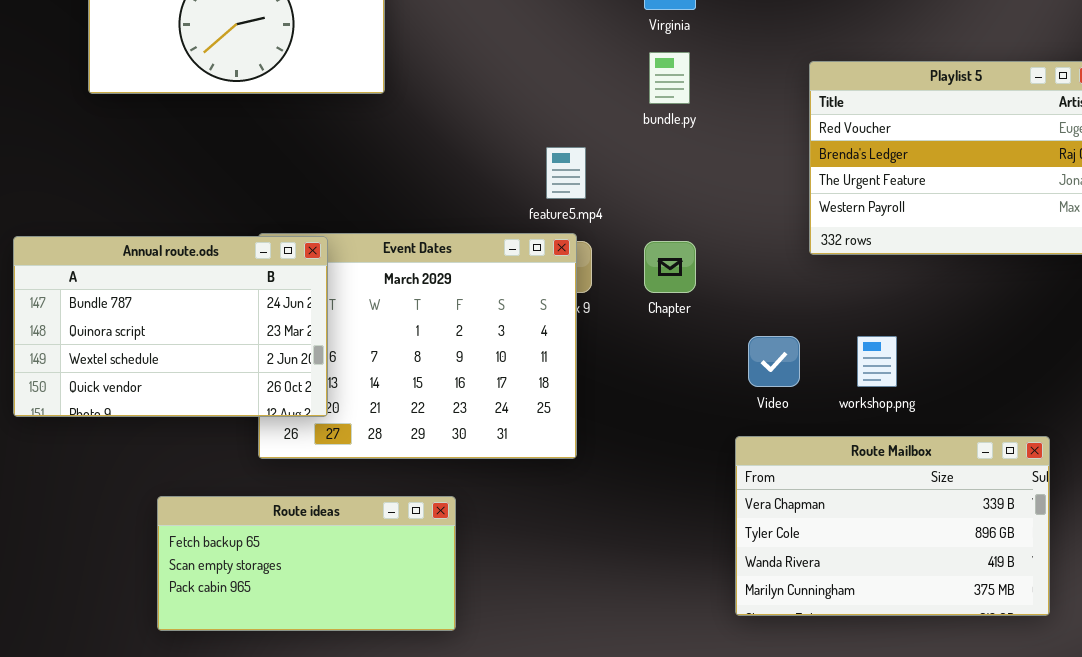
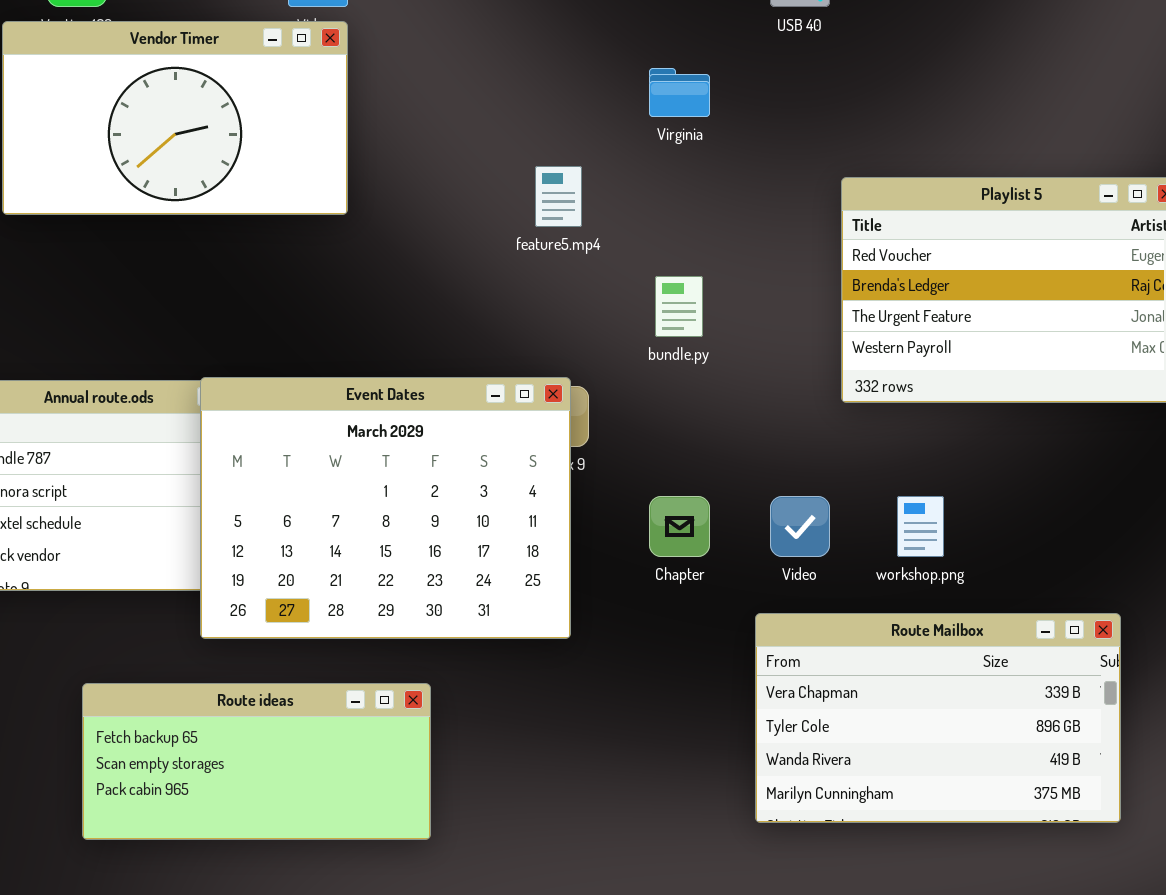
bundle.py: [649,52,690,104] -> [655,276,703,337], moved
feature5.mp4: [546,147,586,199] -> [535,166,582,227], moved
Event Dates: [258,233,577,459] -> [200,377,571,639], raised
Chapter: [644,241,696,293] -> [649,496,710,557], moved

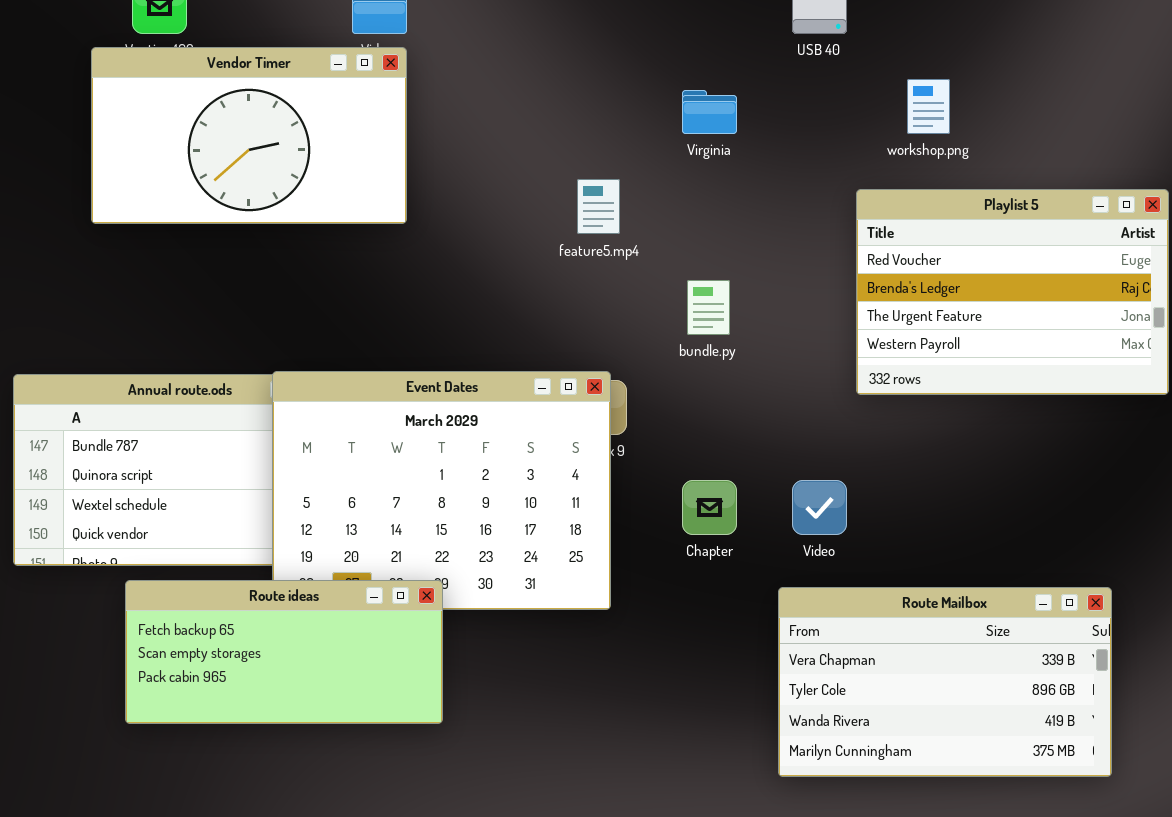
workshop.png: [897,496,944,557] -> [907,79,950,134], moved
Route ideas: [82,683,431,840] -> [125,580,443,724], moved

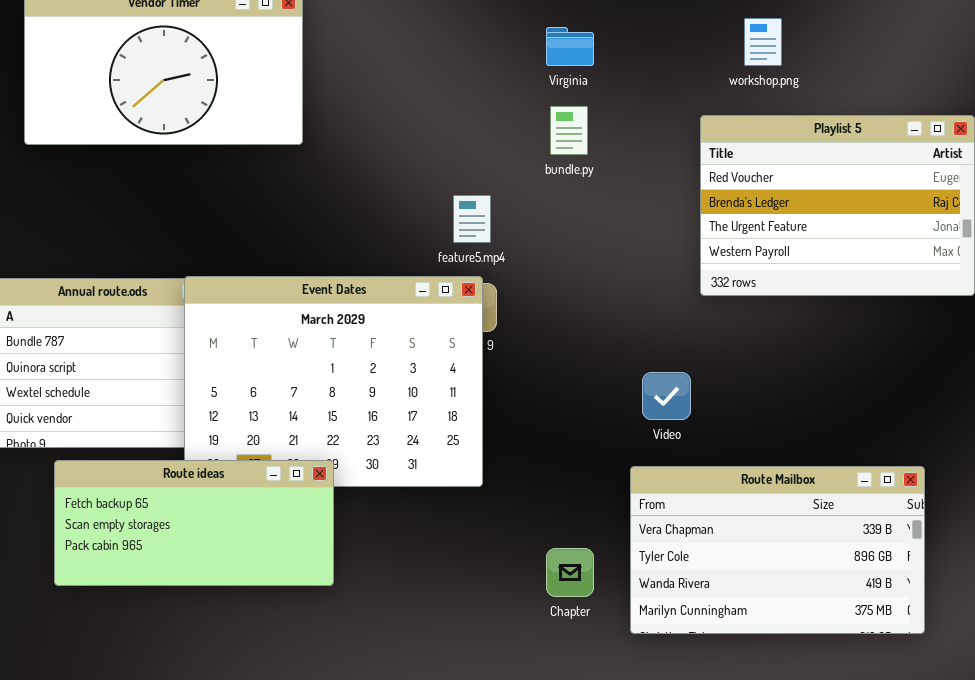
feature5.mp4: [577,179,620,234] -> [453,195,491,243], moved
bundle.py: [687,280,730,335] -> [550,106,588,155], moved
Chapter: [682,480,737,535] -> [546,548,594,597], moved

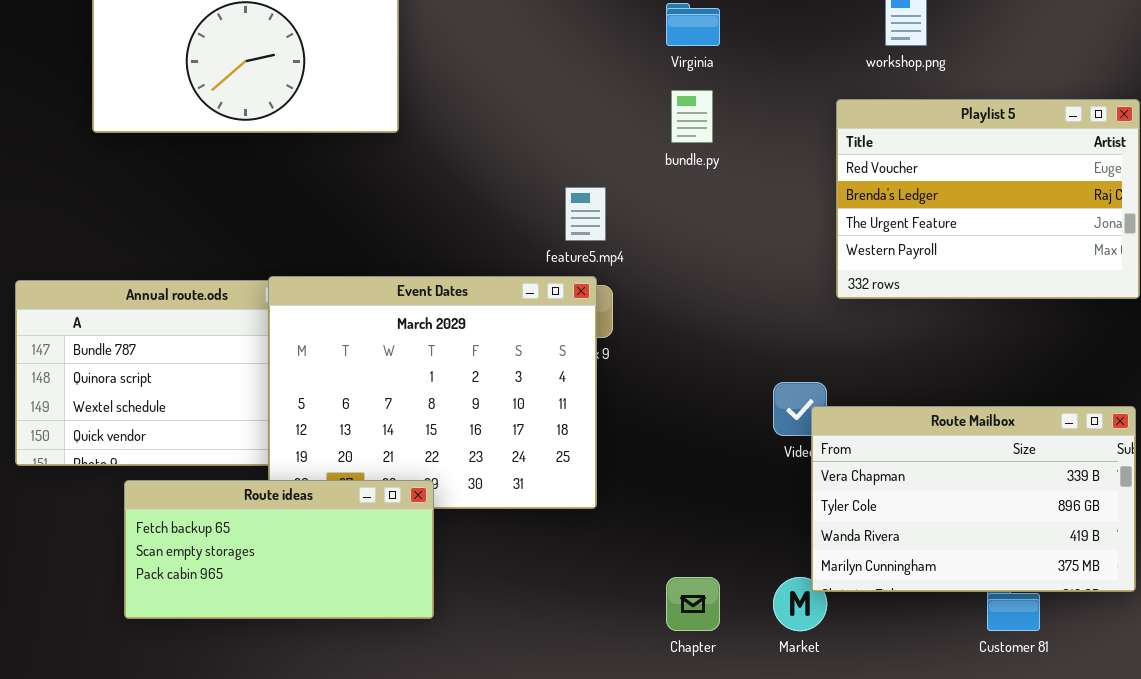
Route Mailbox: [630,466,925,634] -> [811,406,1136,592], moved

